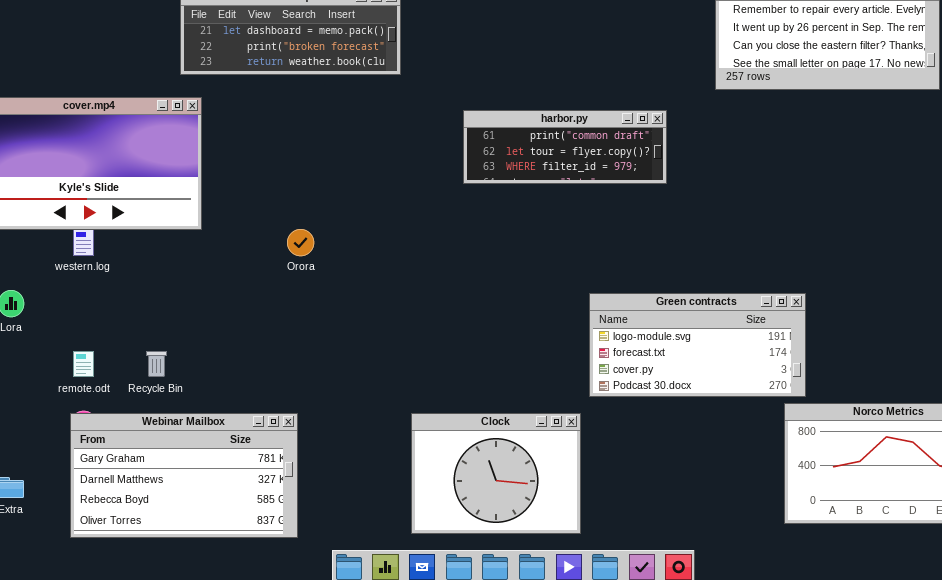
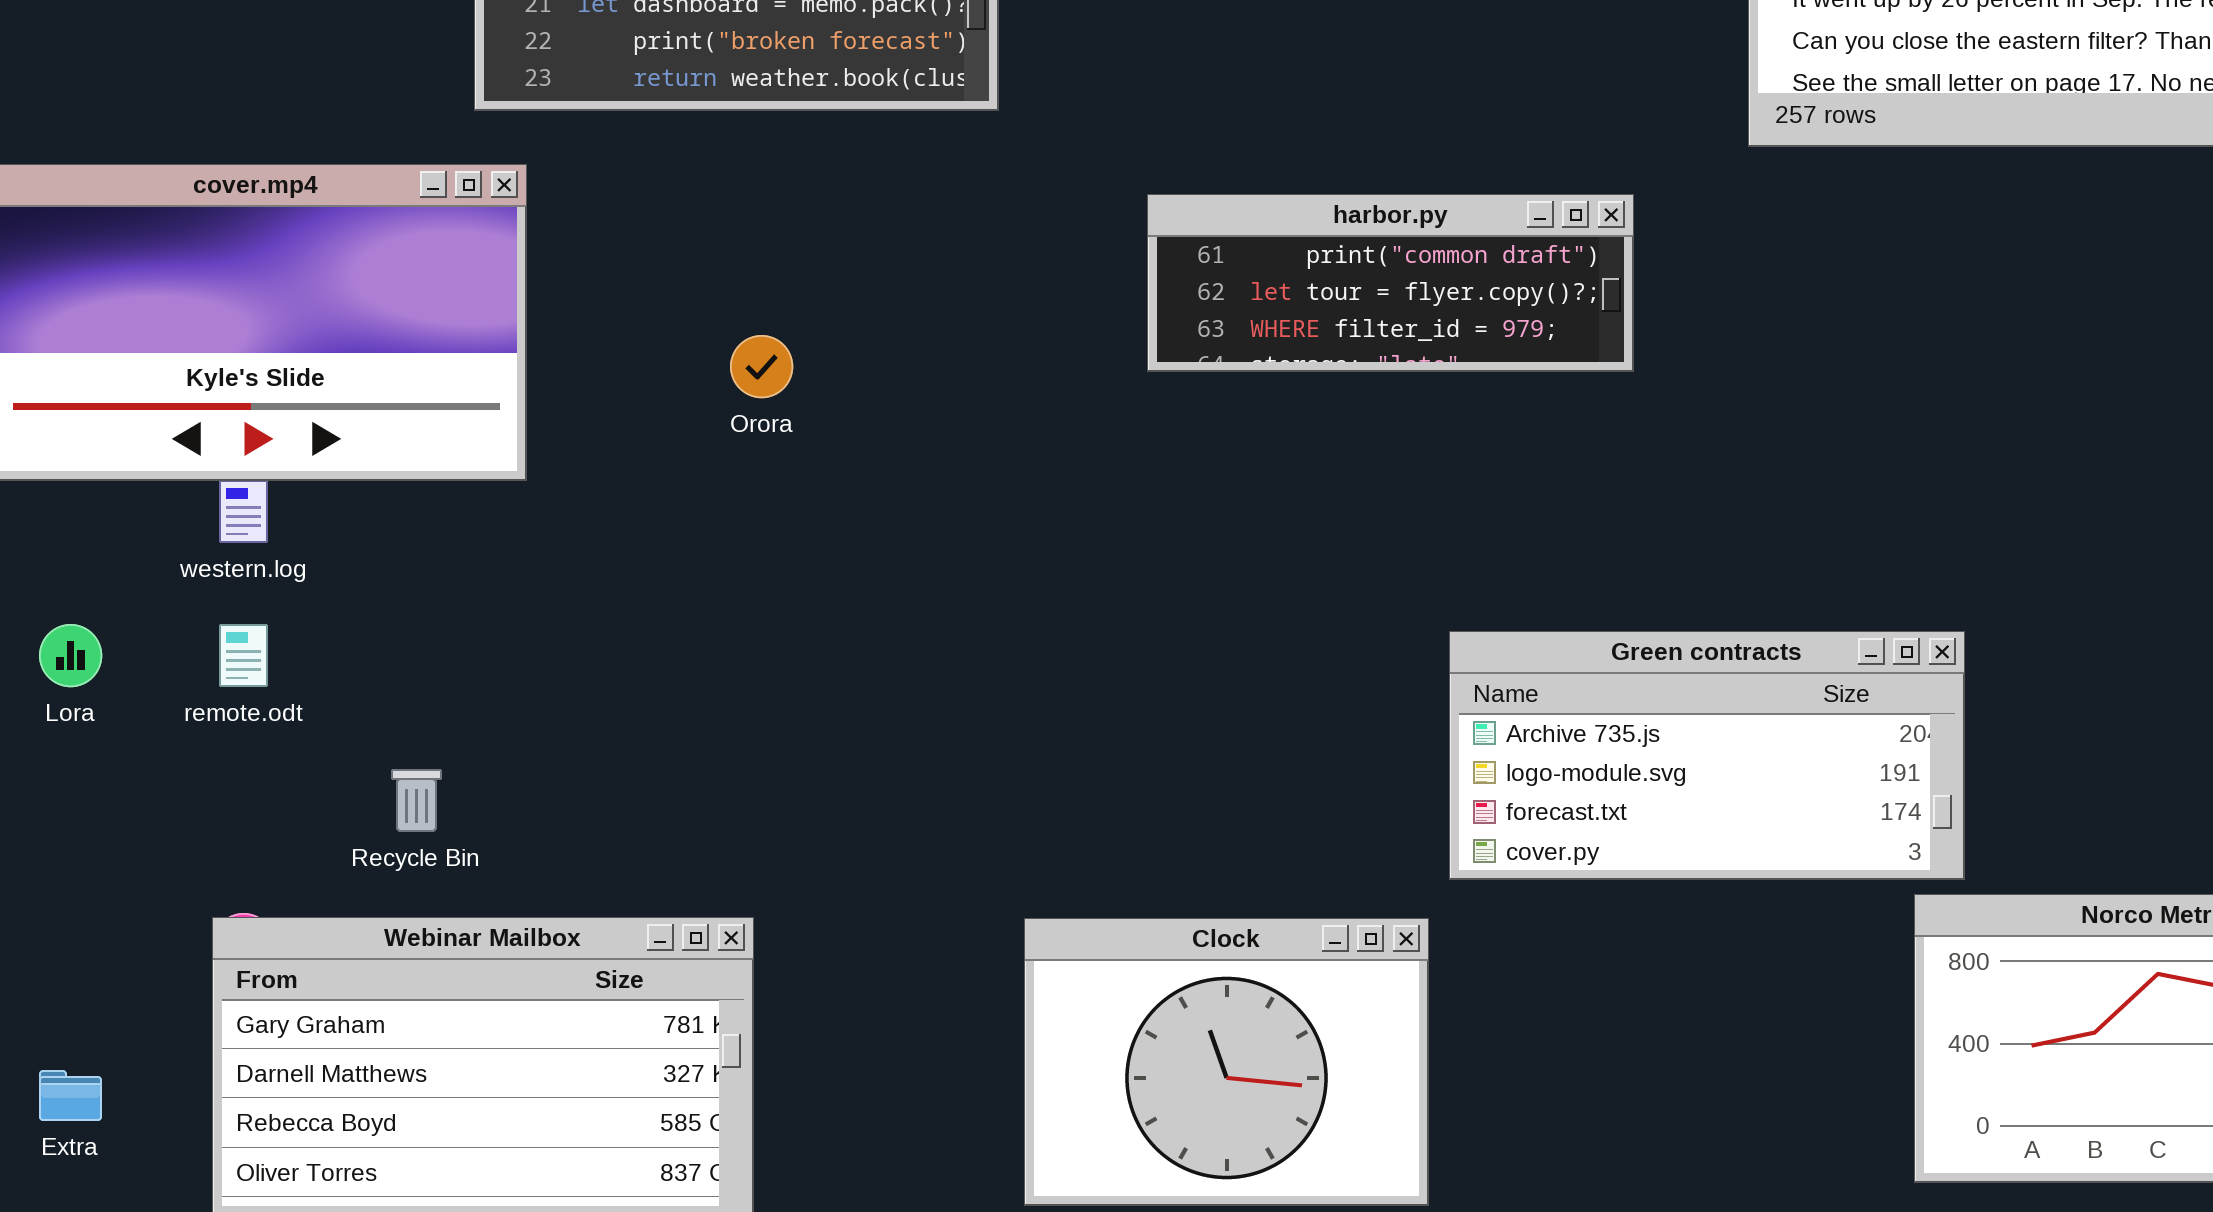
Orora: [287,229,314,256] -> [730,335,793,398], moved
Green contracts: [589,293,806,397] -> [1449,631,1965,880], scrolled up 1 row
remote.odt: [73,351,94,377] -> [219,624,268,687], moved

